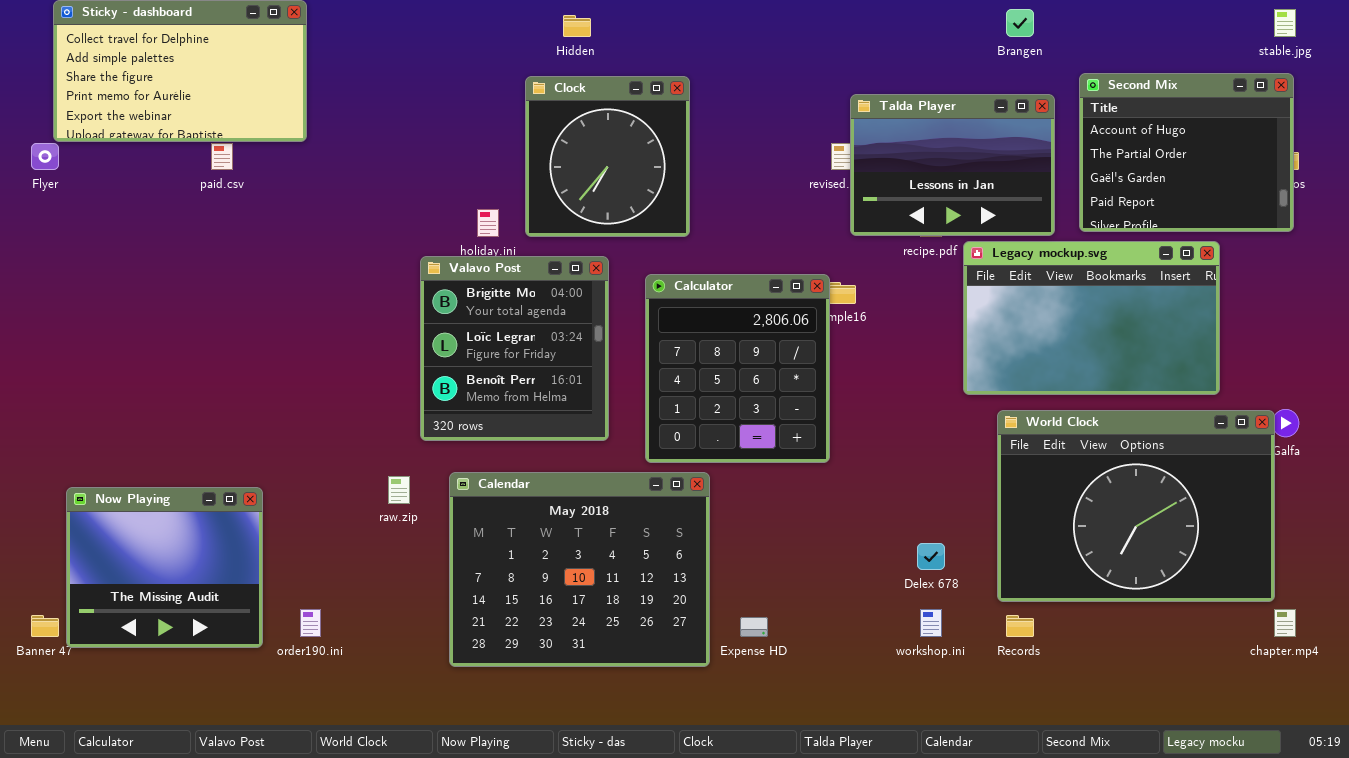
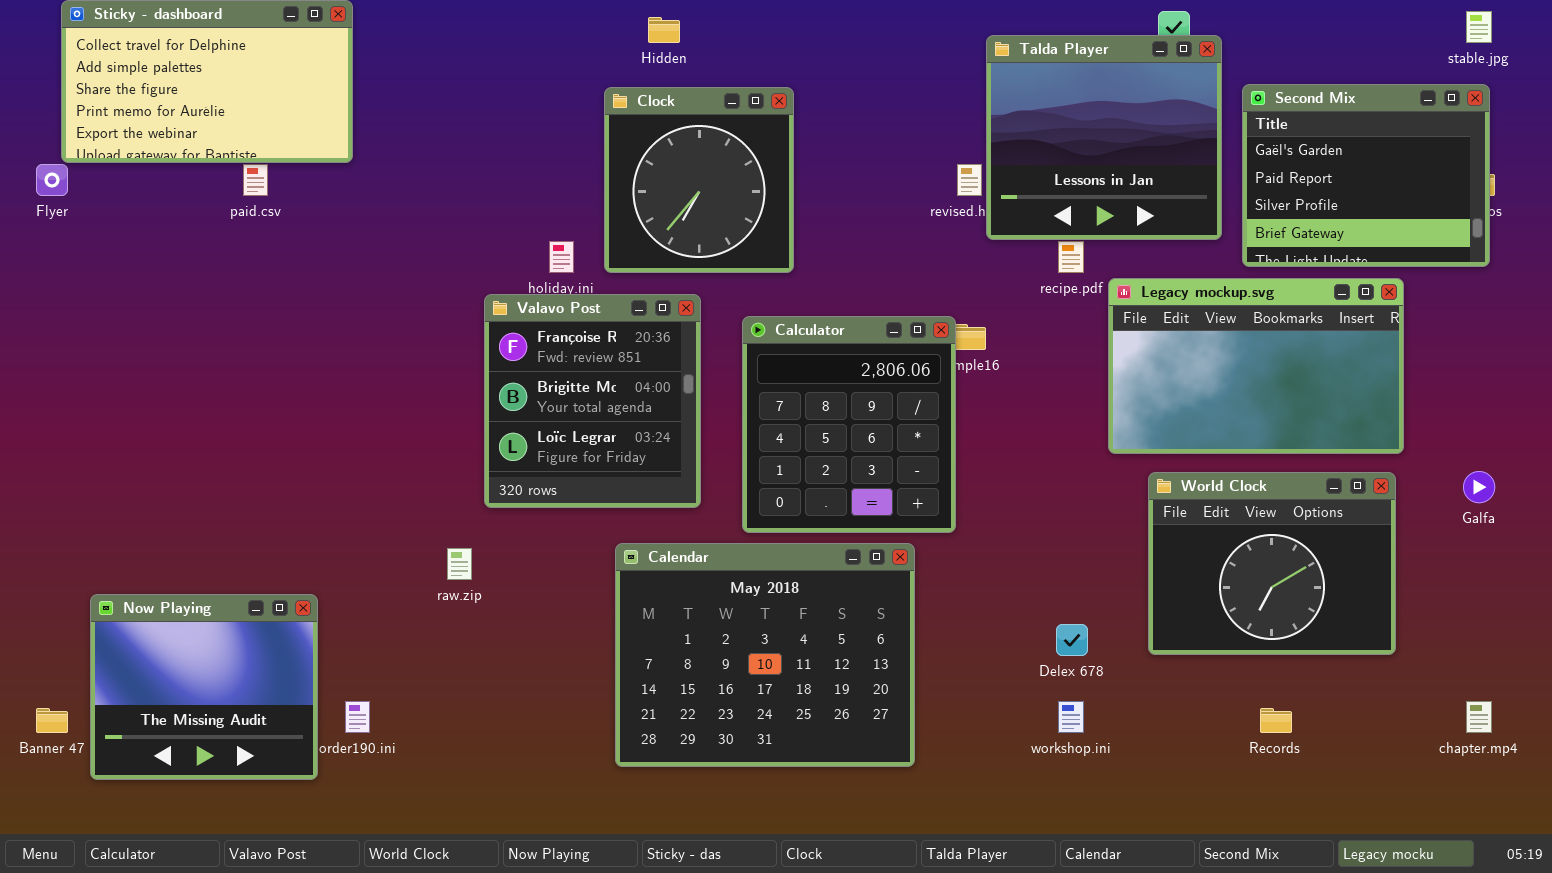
Second Mix: [1079,73,1294,232] -> [1242,84,1490,267], scrolled down 2 rows
Talda Player: [850,94,1055,236] -> [986,35,1222,240], moved, resized
Valavo Post: [420,256,609,441] -> [484,294,701,508], scrolled up 1 row
World Clock: [997,410,1275,602] -> [1148,472,1396,655], resized
Calendar: [449,472,710,667] -> [615,543,915,767], moved
Now Playing: [66,487,263,648] -> [90,594,318,780], moved
Records: [1006,615,1034,637] -> [1260,708,1292,733], moved

